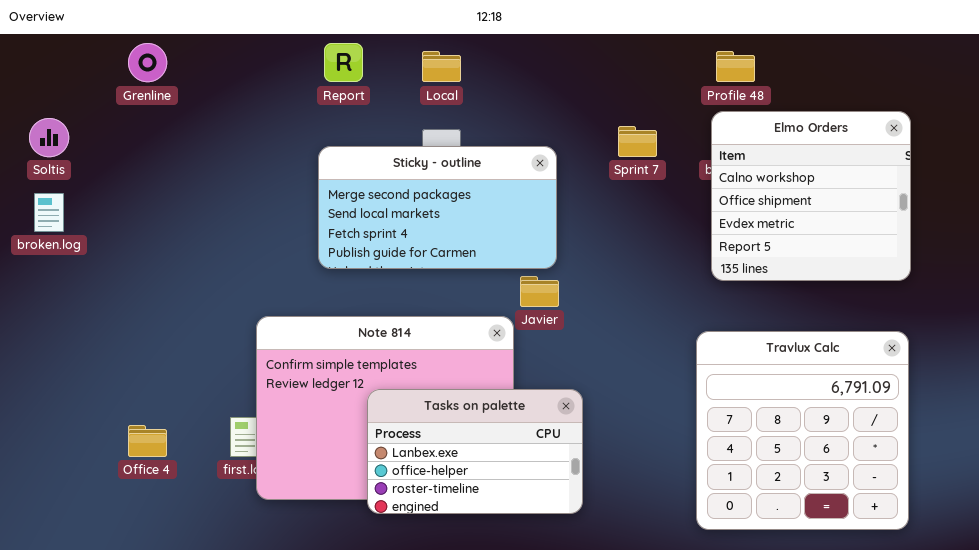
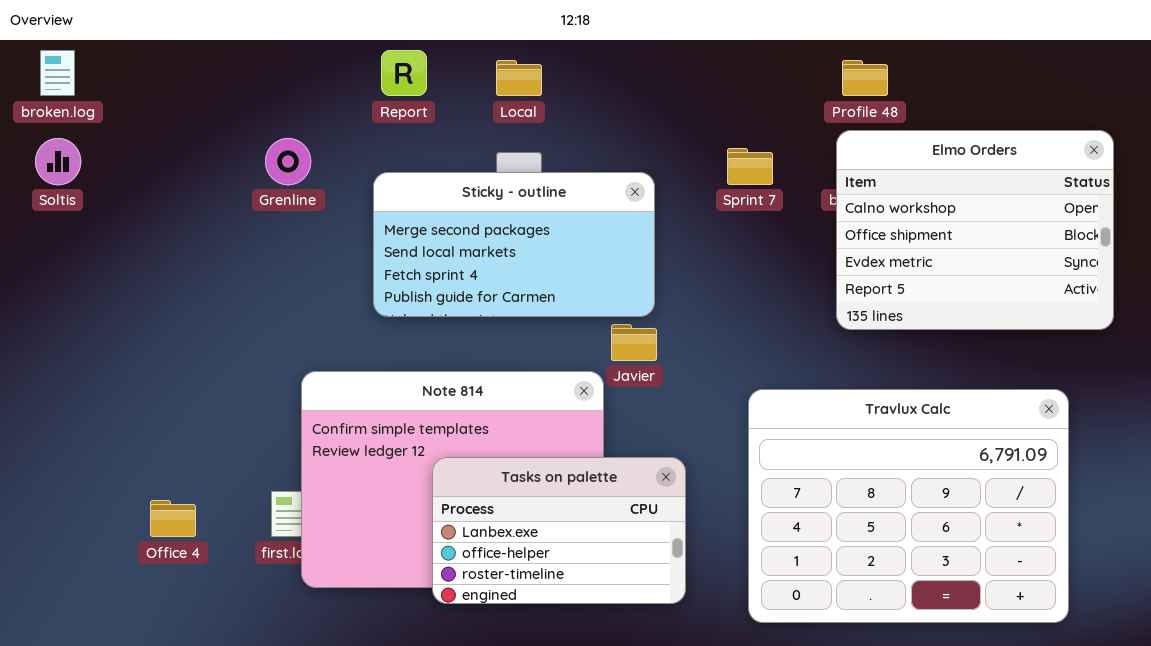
Grenline: [128,43,167,82] -> [265,138,311,185], moved
Elmo Orders: [711,111,911,281] -> [836,130,1114,330], resized
broken.log: [34,193,64,232] -> [40,50,75,96], moved
Travlux Calc: [696,331,909,530] -> [748,389,1069,623], resized

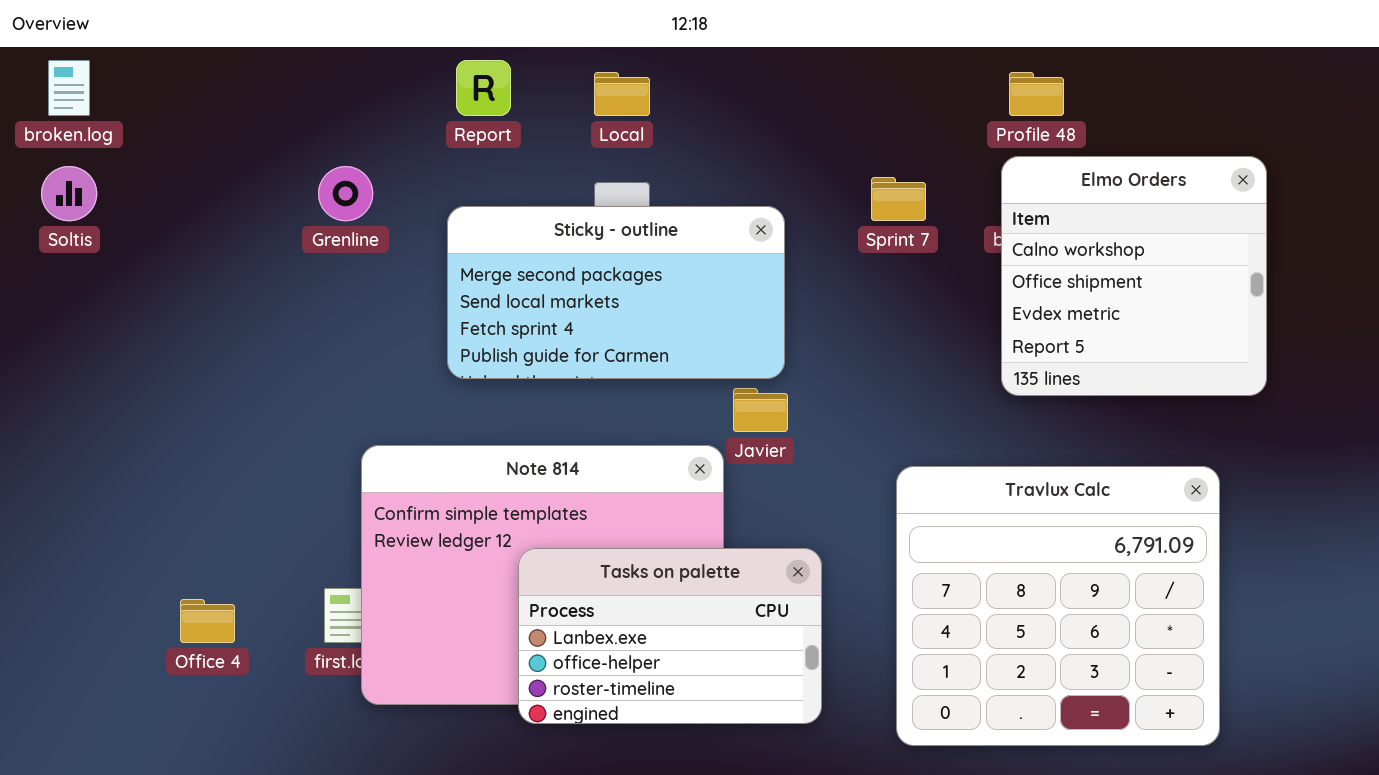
Elmo Orders: [836,130,1114,330] -> [1001,156,1267,396], resized
Travlux Calc: [748,389,1069,623] -> [896,466,1220,746], resized

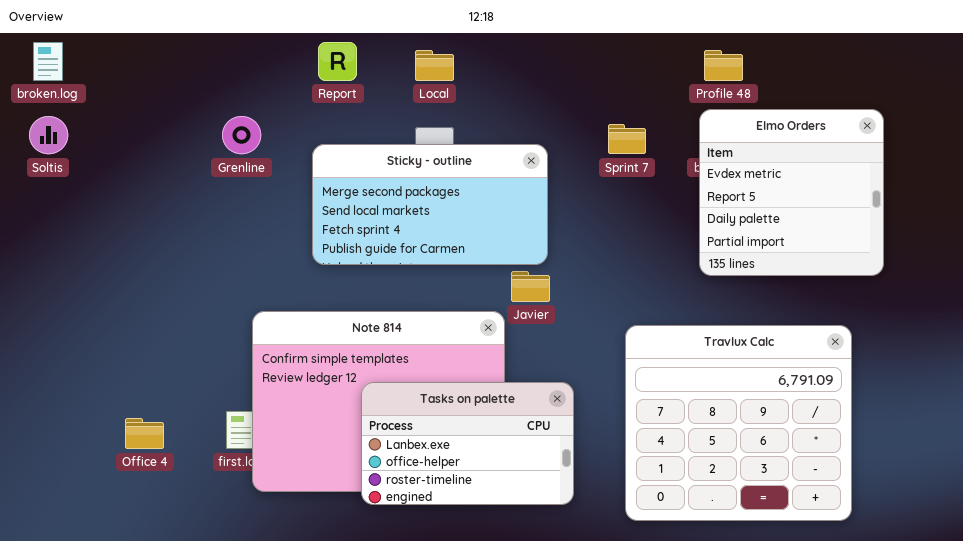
Elmo Orders: [1001,156,1267,396] -> [699,109,884,276], scrolled down 2 rows

